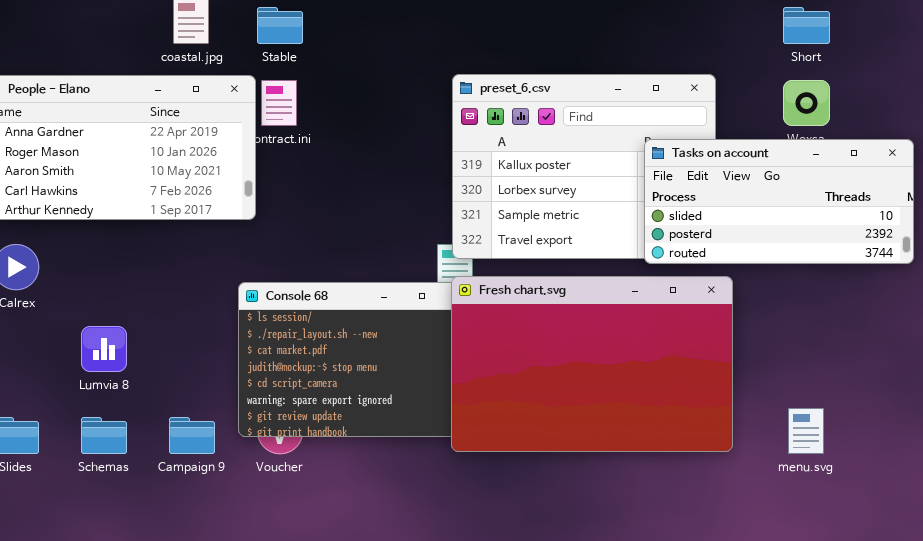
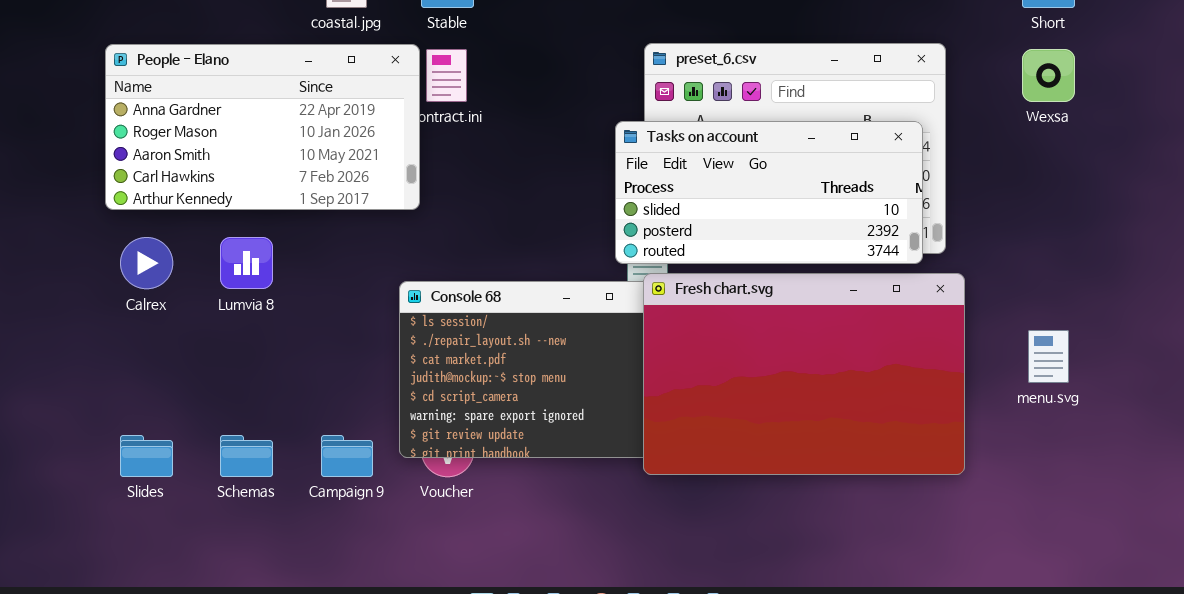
Tasks on account: [644,139,914,264] -> [615,121,923,264], moved
Lumvia 8: [81,326,127,372] -> [220,237,273,289], moved
menu.svg: [788,408,824,454] -> [1028,330,1069,383], moved

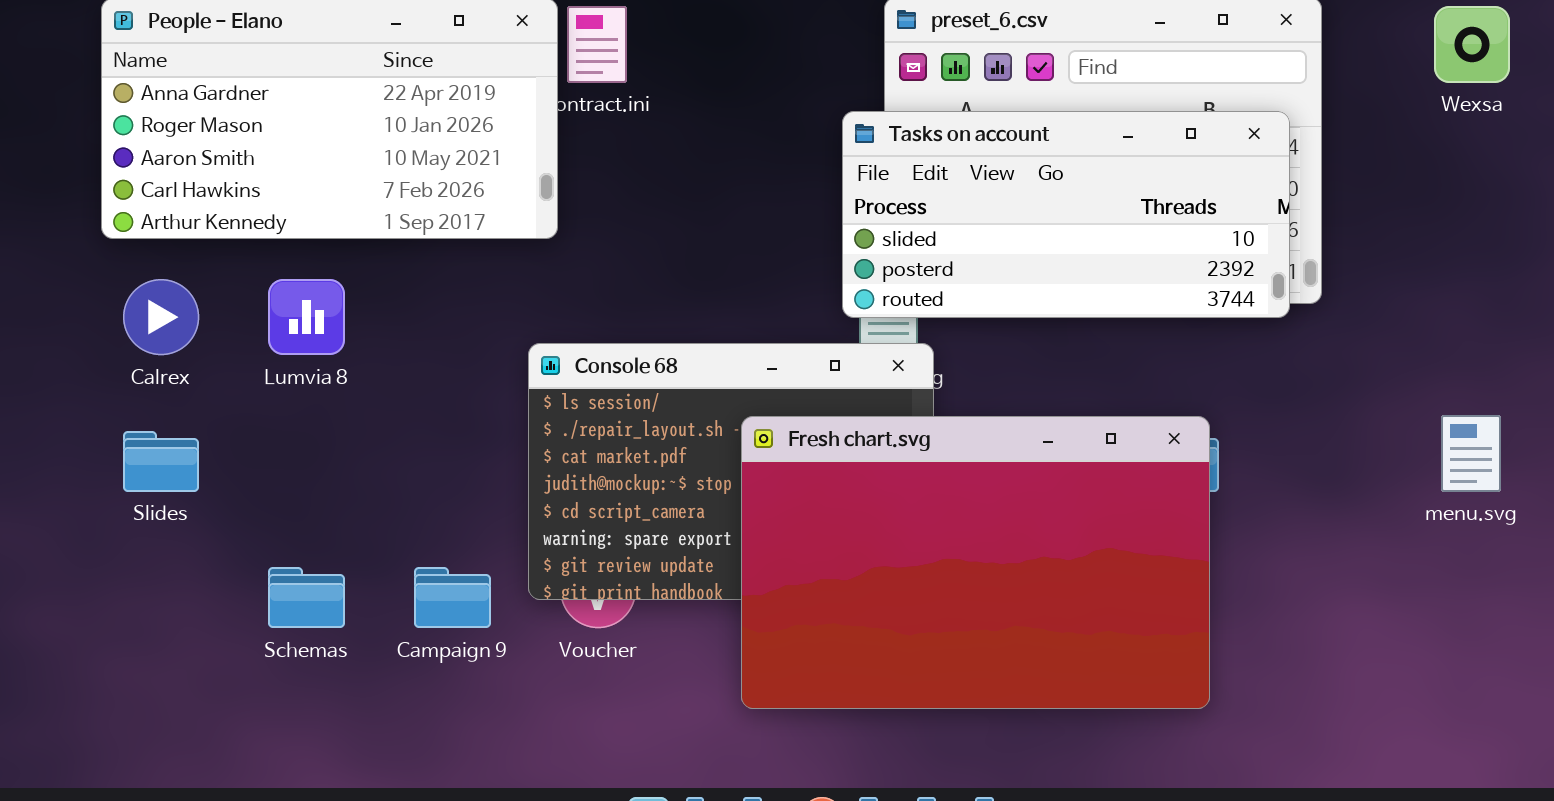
Fresh chart.svg: [643,273,965,475] -> [741,416,1210,709], moved
Slides: [120,435,173,477] -> [123,431,199,492], moved

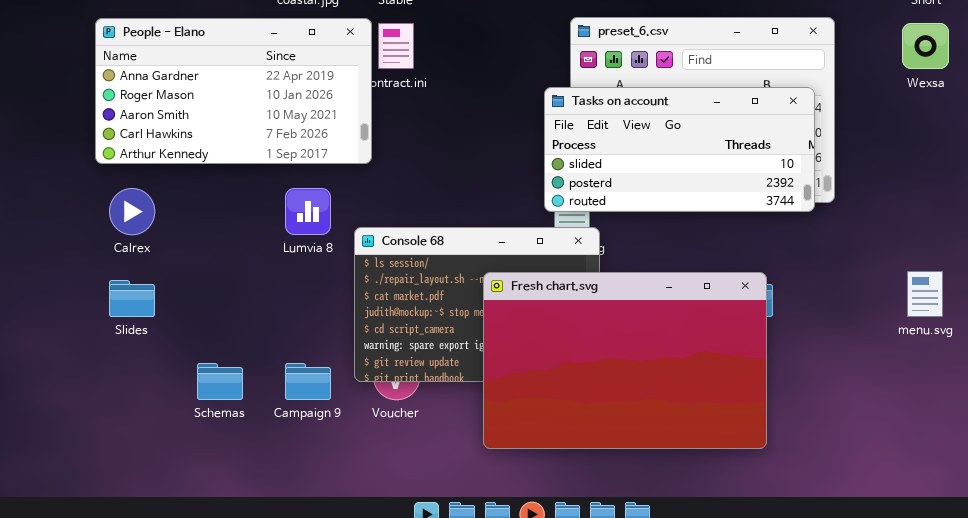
Lumvia 8: [268,279,345,355] -> [285,188,331,235], moved

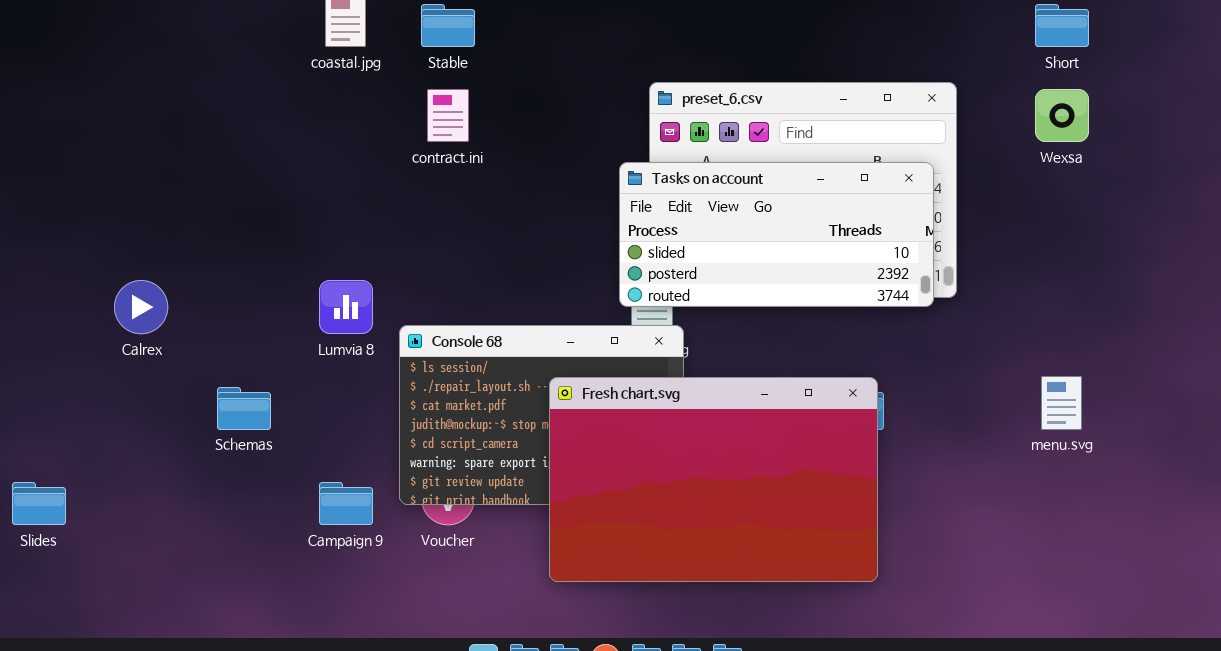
People - Elano: [95,18,372,164] -> none, closed
Slides: [109,280,155,317] -> [12,482,66,525], moved
Schemas: [197,363,243,400] -> [217,387,271,430], moved

